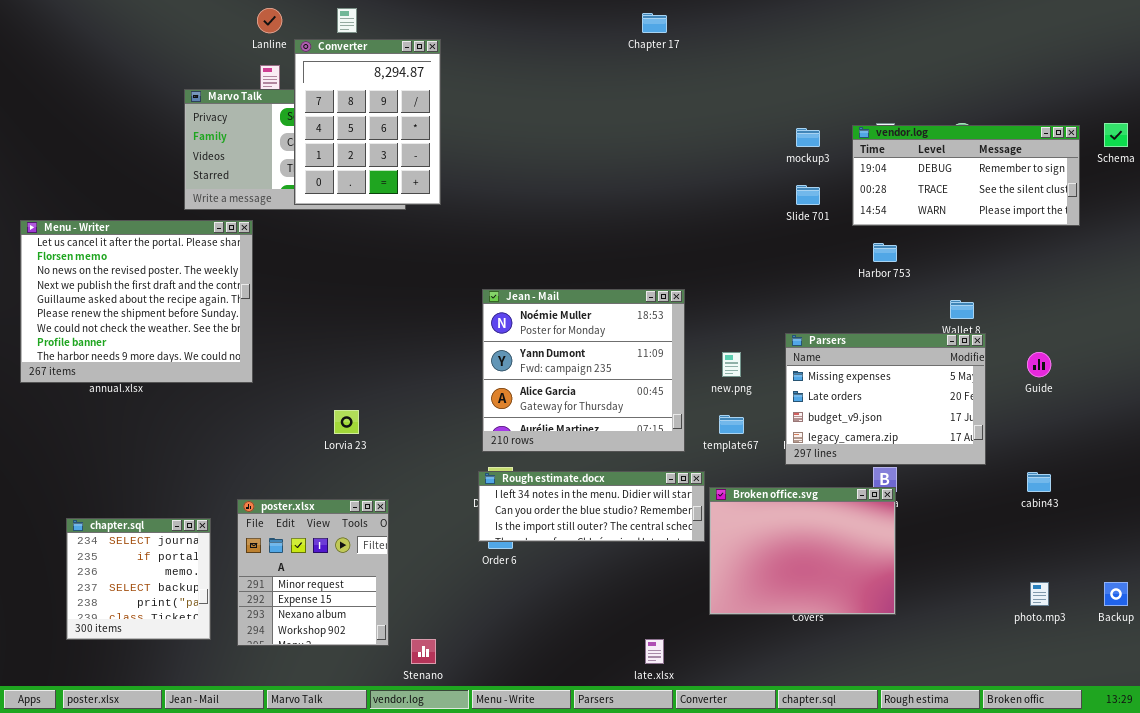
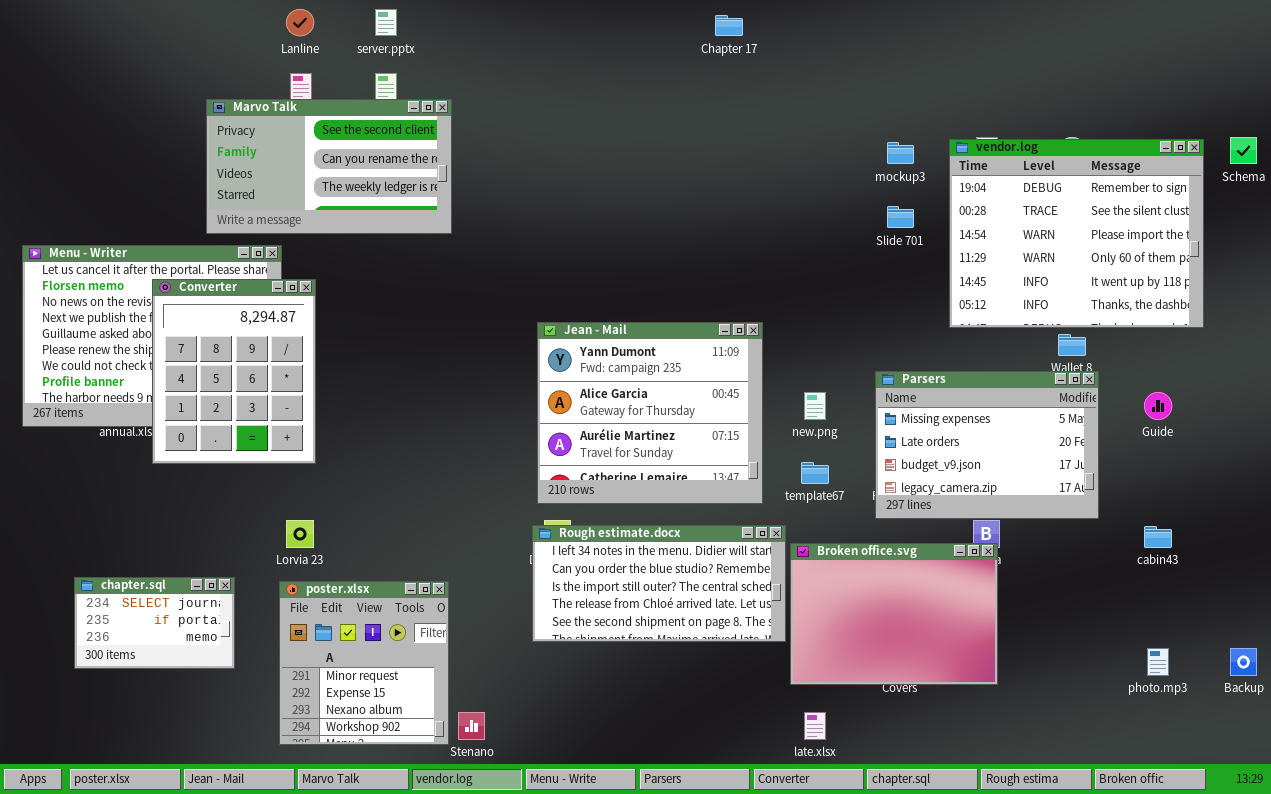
Converter: [294,39,441,205] -> [152,279,316,464], moved
vendor.log: [852,125,1080,226] -> [949,139,1204,328], resized
Jean - Mail: [482,289,685,452] -> [537,322,763,504], scrolled down 1 row
Lorvia 23: [334,410,359,434] -> [286,520,314,548], moved
Rough estimate.docx: [478,471,705,542] -> [532,525,786,642], resized
poster.xlsx: [237,499,389,646] -> [279,581,449,745], moved
chapter.sql: [66,518,211,640] -> [74,577,235,669], resized
late.xlsx: [645,639,664,664] -> [804,712,826,740], moved

